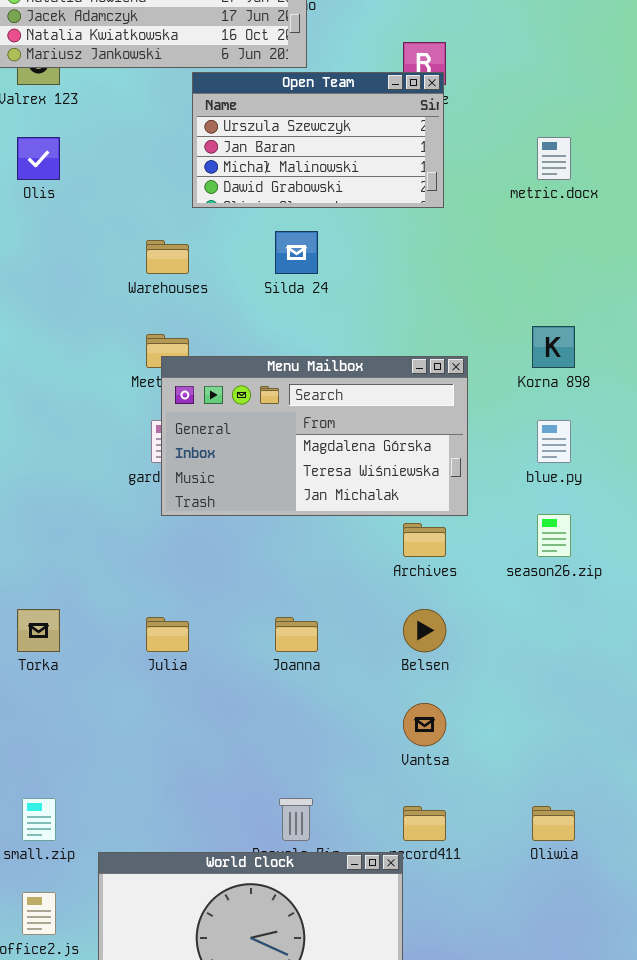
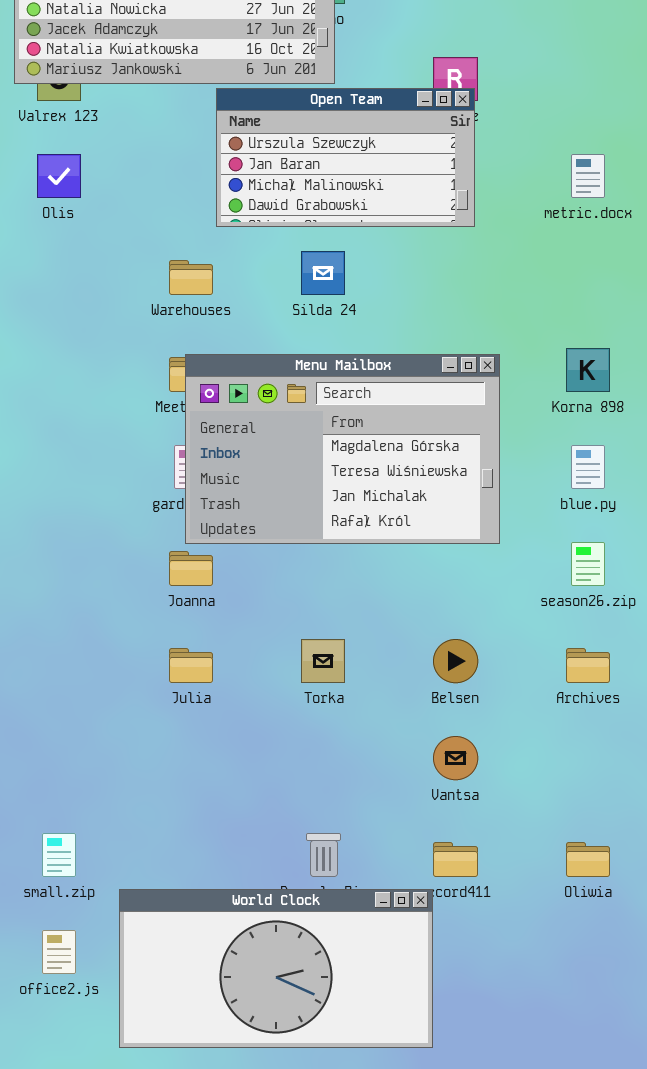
Menu Mailbox: [161,356,468,516] -> [185,354,500,544], resized
Archives: [403,523,446,557] -> [566,648,610,683], moved
Torka: [17,609,60,652] -> [301,639,345,683], moved
Joanna: [275,617,318,652] -> [169,551,213,586], moved

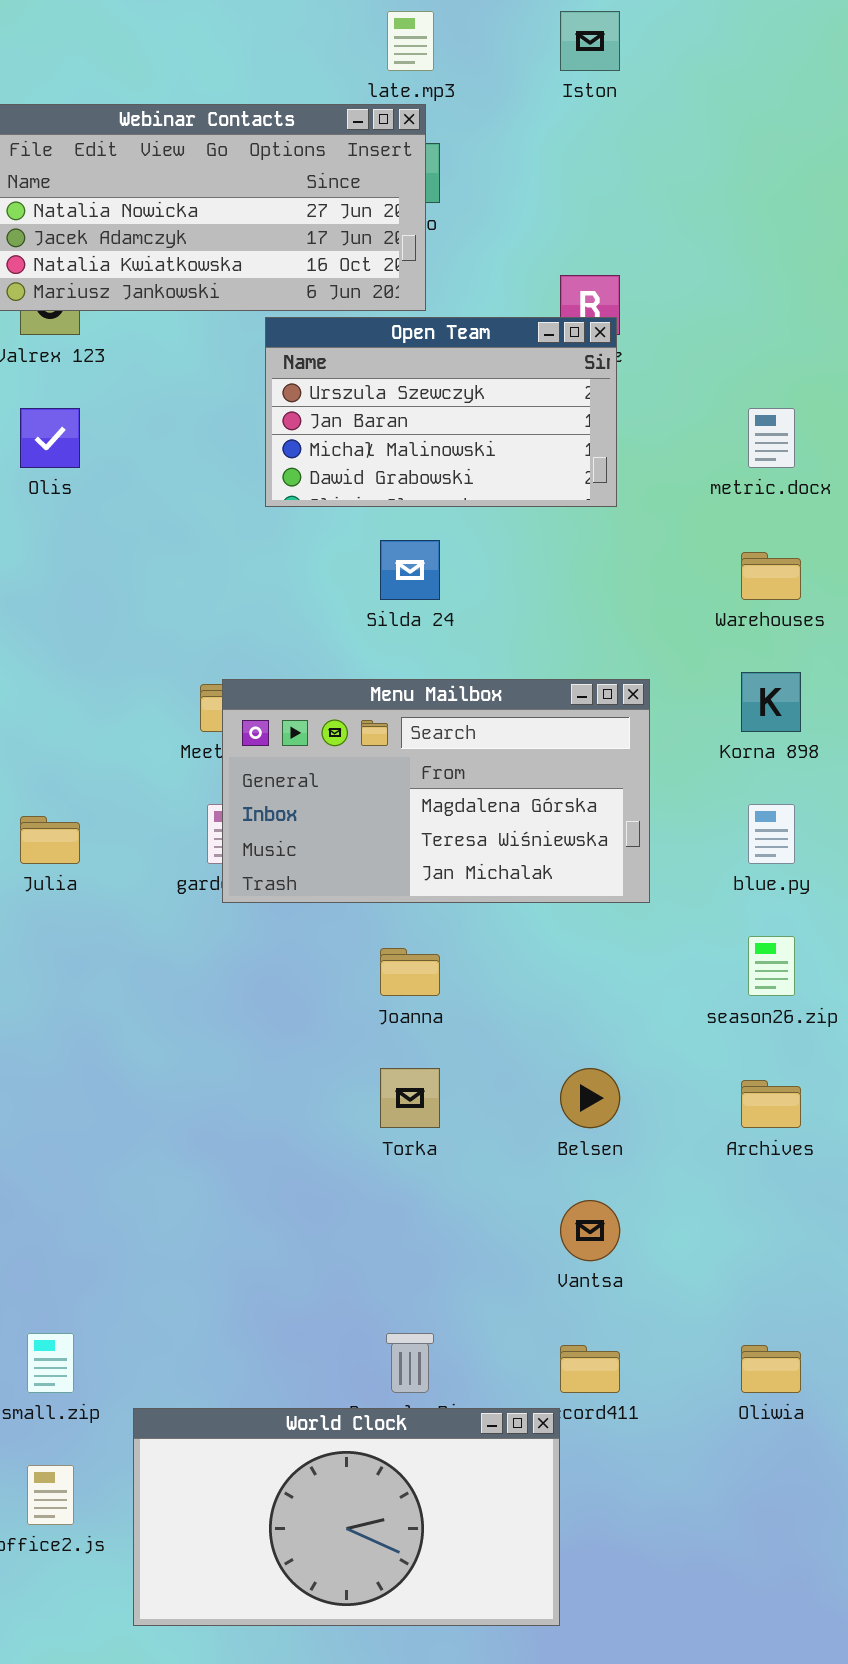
Warehouses: [169,260,213,295] -> [741,552,801,600], moved
Menu Mailbox: [185,354,500,544] -> [222,679,650,903], resized
Joanna: [169,551,213,586] -> [380,948,440,996], moved
Julia: [169,648,213,683] -> [20,816,80,864], moved

